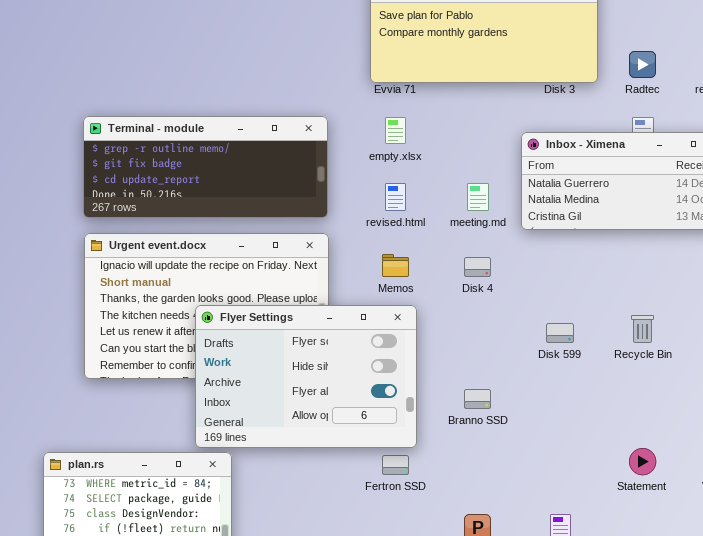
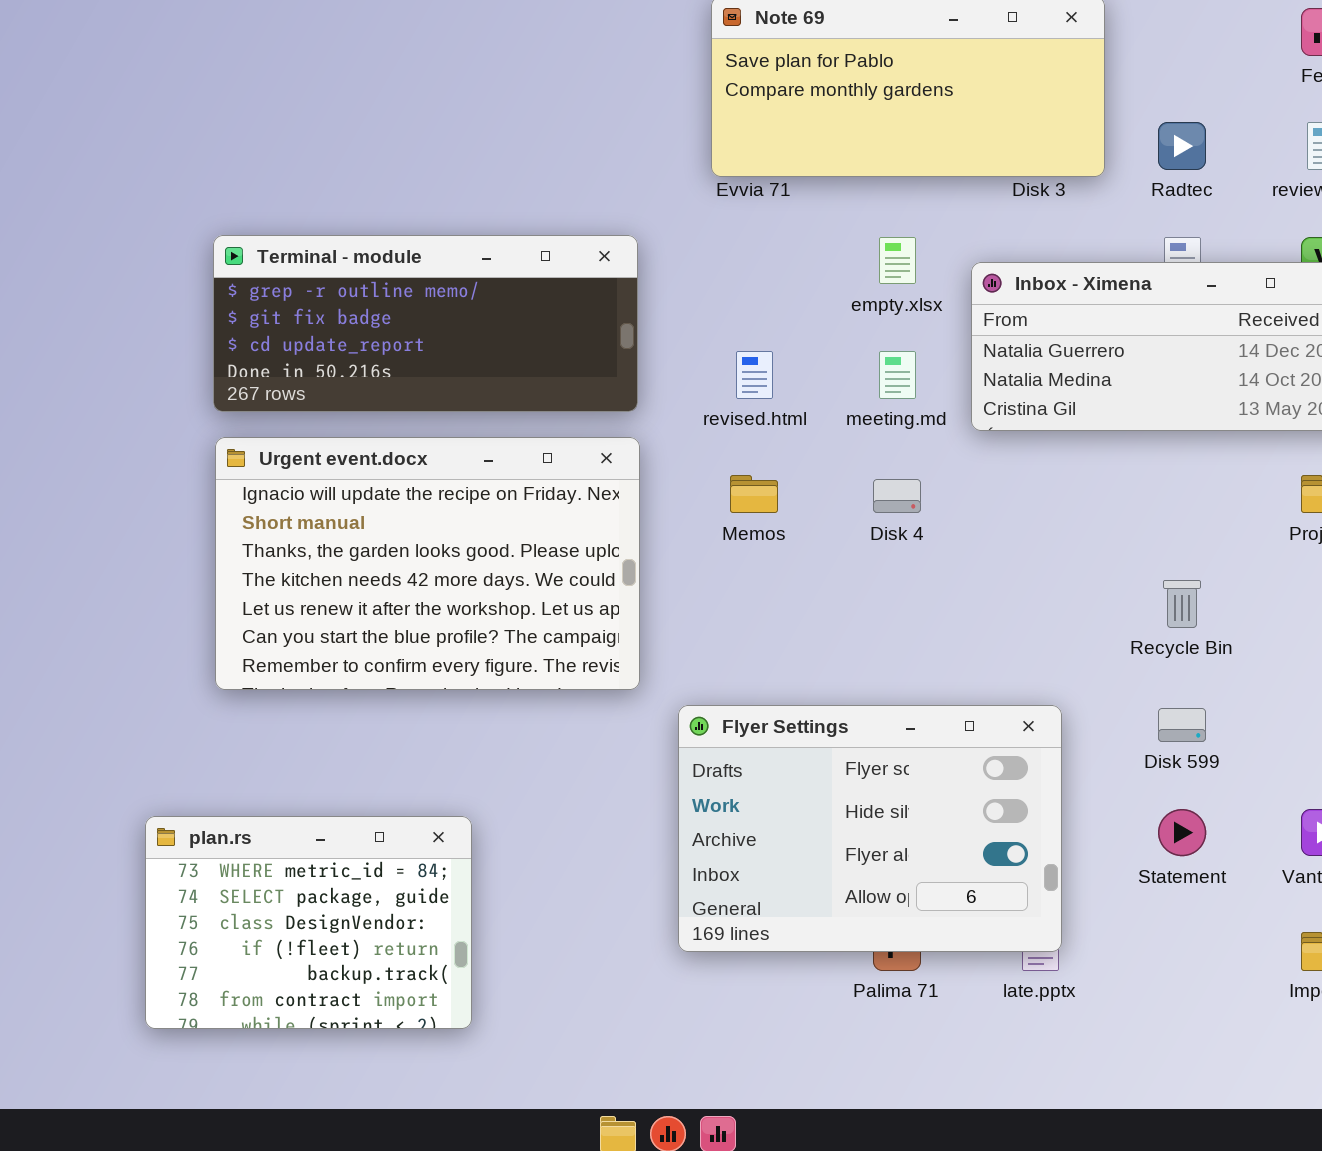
empty.xlsx: [385,117,406,144] -> [879,237,916,284], moved
Flyer Settings: [195,305,417,448] -> [678,705,1062,952], moved
Disk 599: [546,323,574,343] -> [1158,708,1206,742], moved

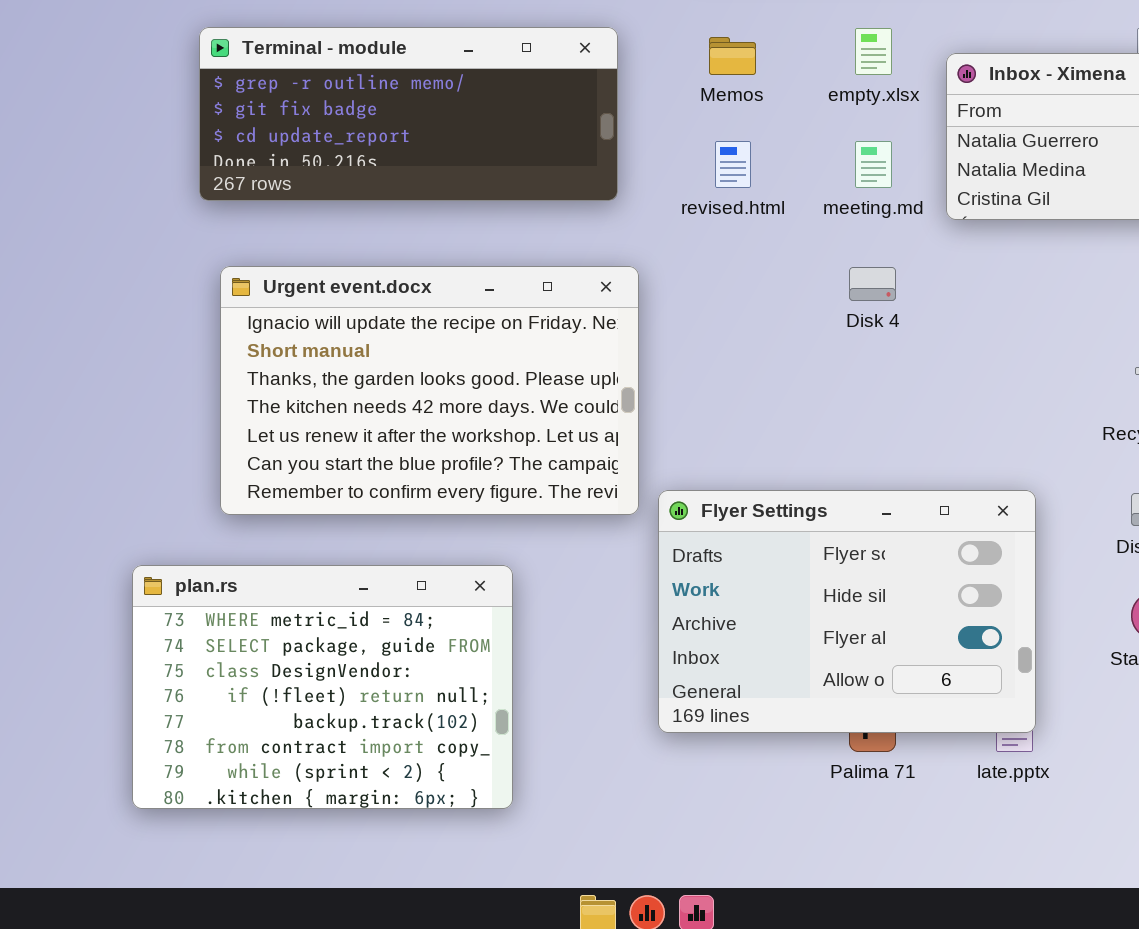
Urgent event.docx: [215,437,640,690] -> [220,266,639,515], moved
Memos: [730,475,778,513] -> [709,37,756,75], moved
plan.rs: [145,816,472,1029] -> [132,565,513,809], resized

